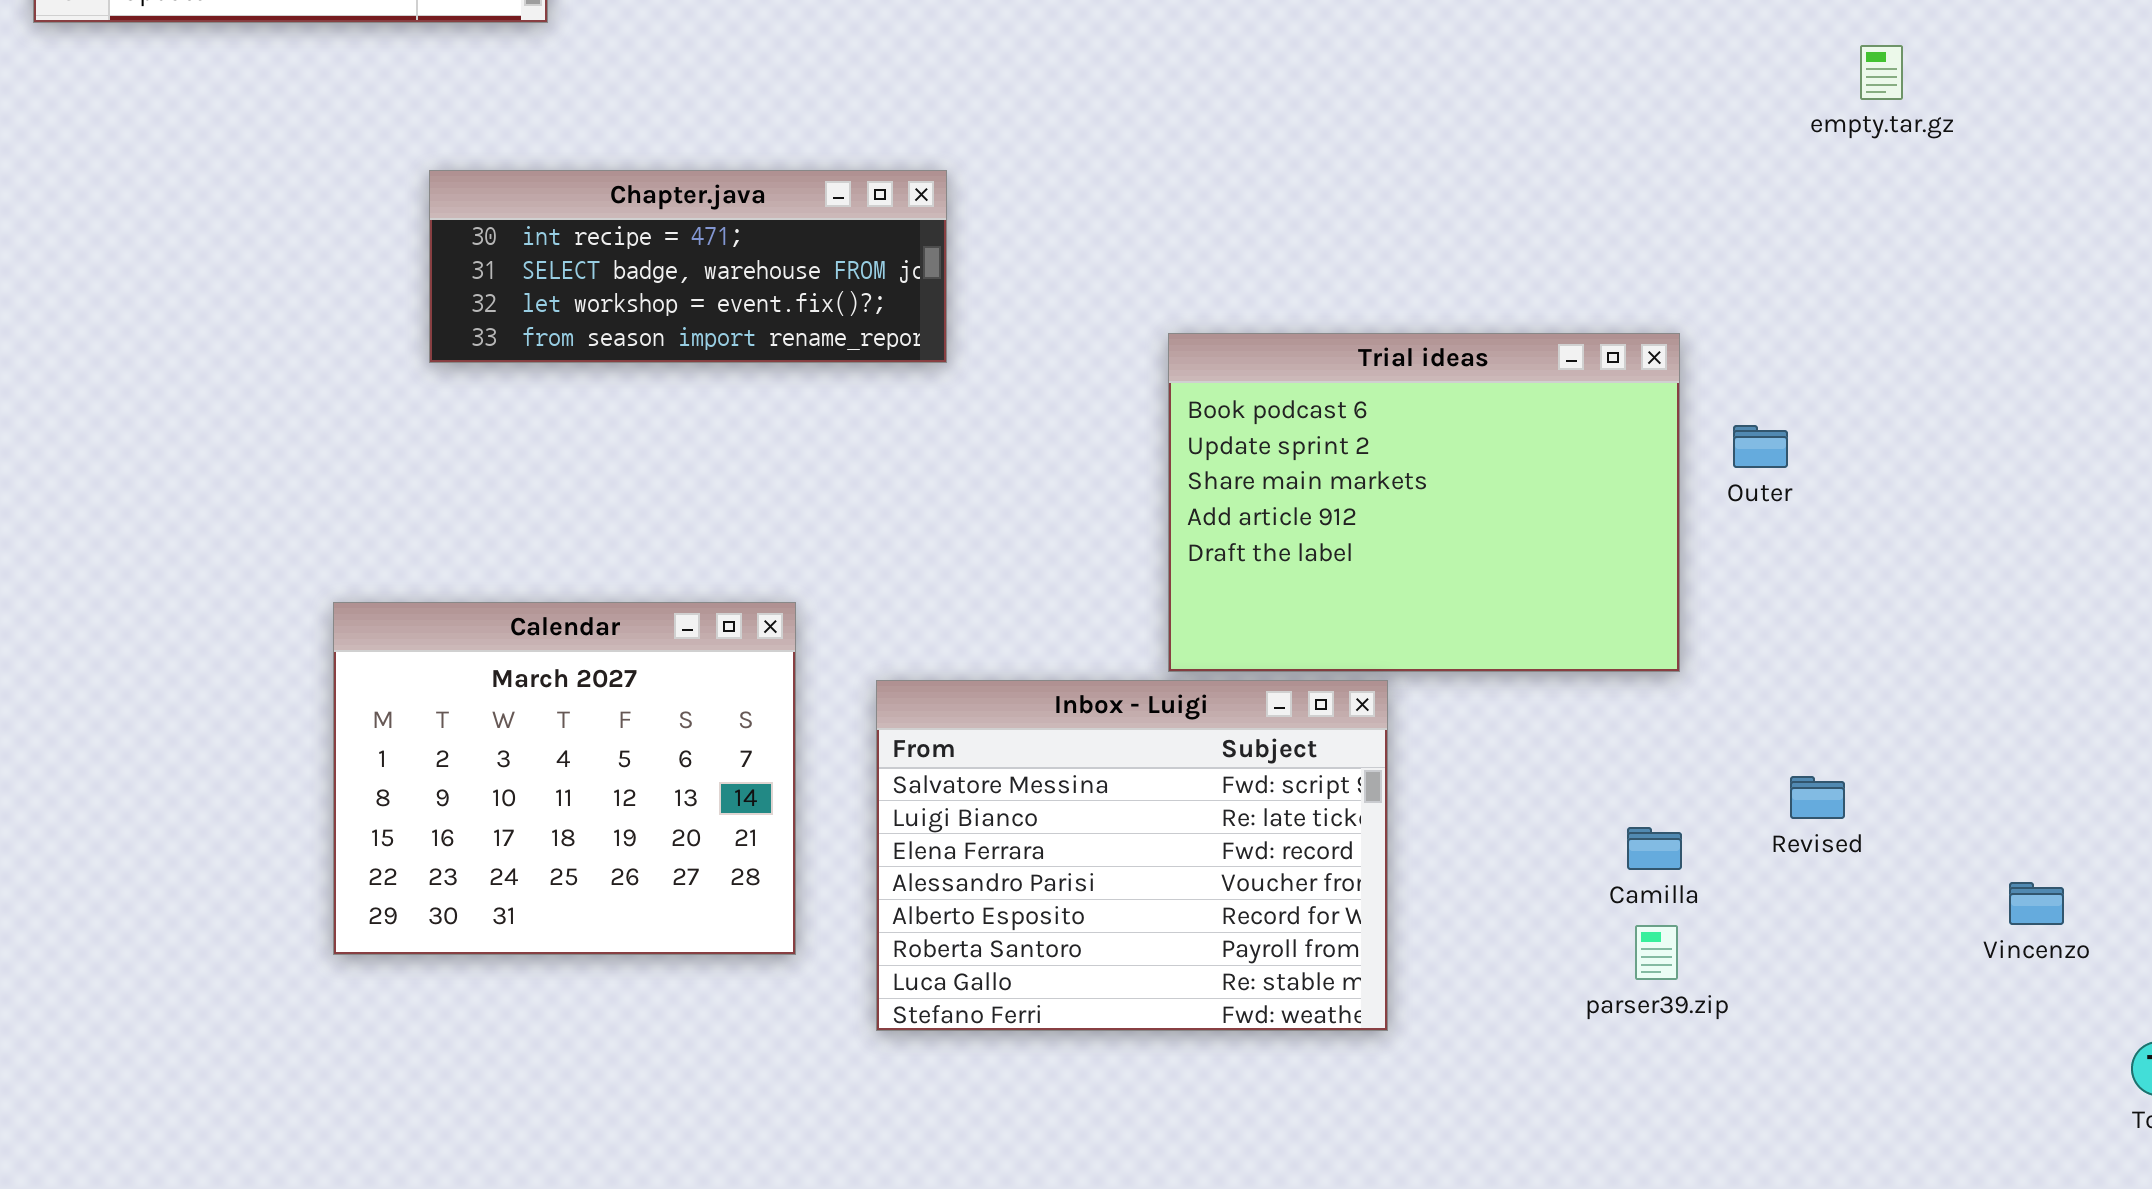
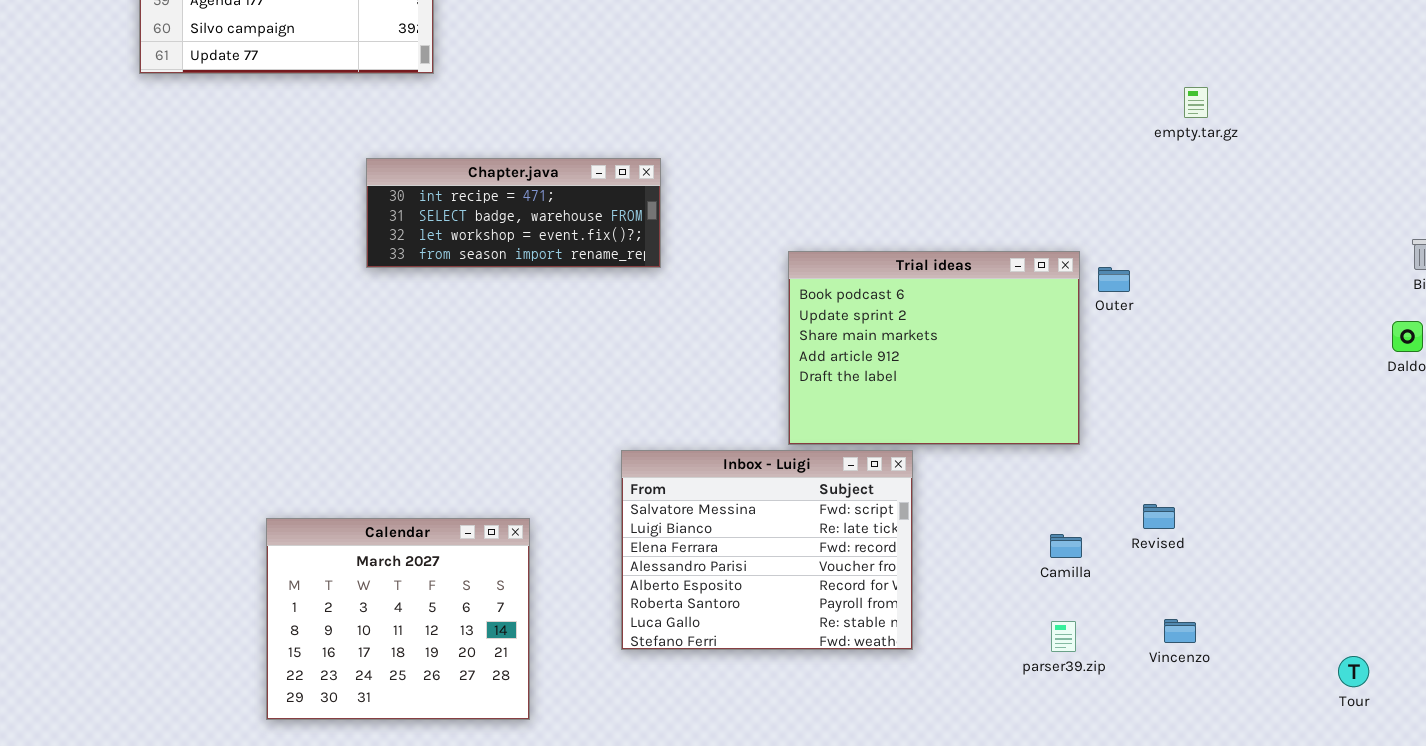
Outer: [1733,425,1788,468] -> [1098,267,1130,292], moved
Calendar: [333,602,796,955] -> [266,518,530,720], moved
Vincenzo: [2009,882,2064,925] -> [1164,619,1196,643], moved
parser39.zip: [1635,925,1678,980] -> [1051,621,1076,652], moved

